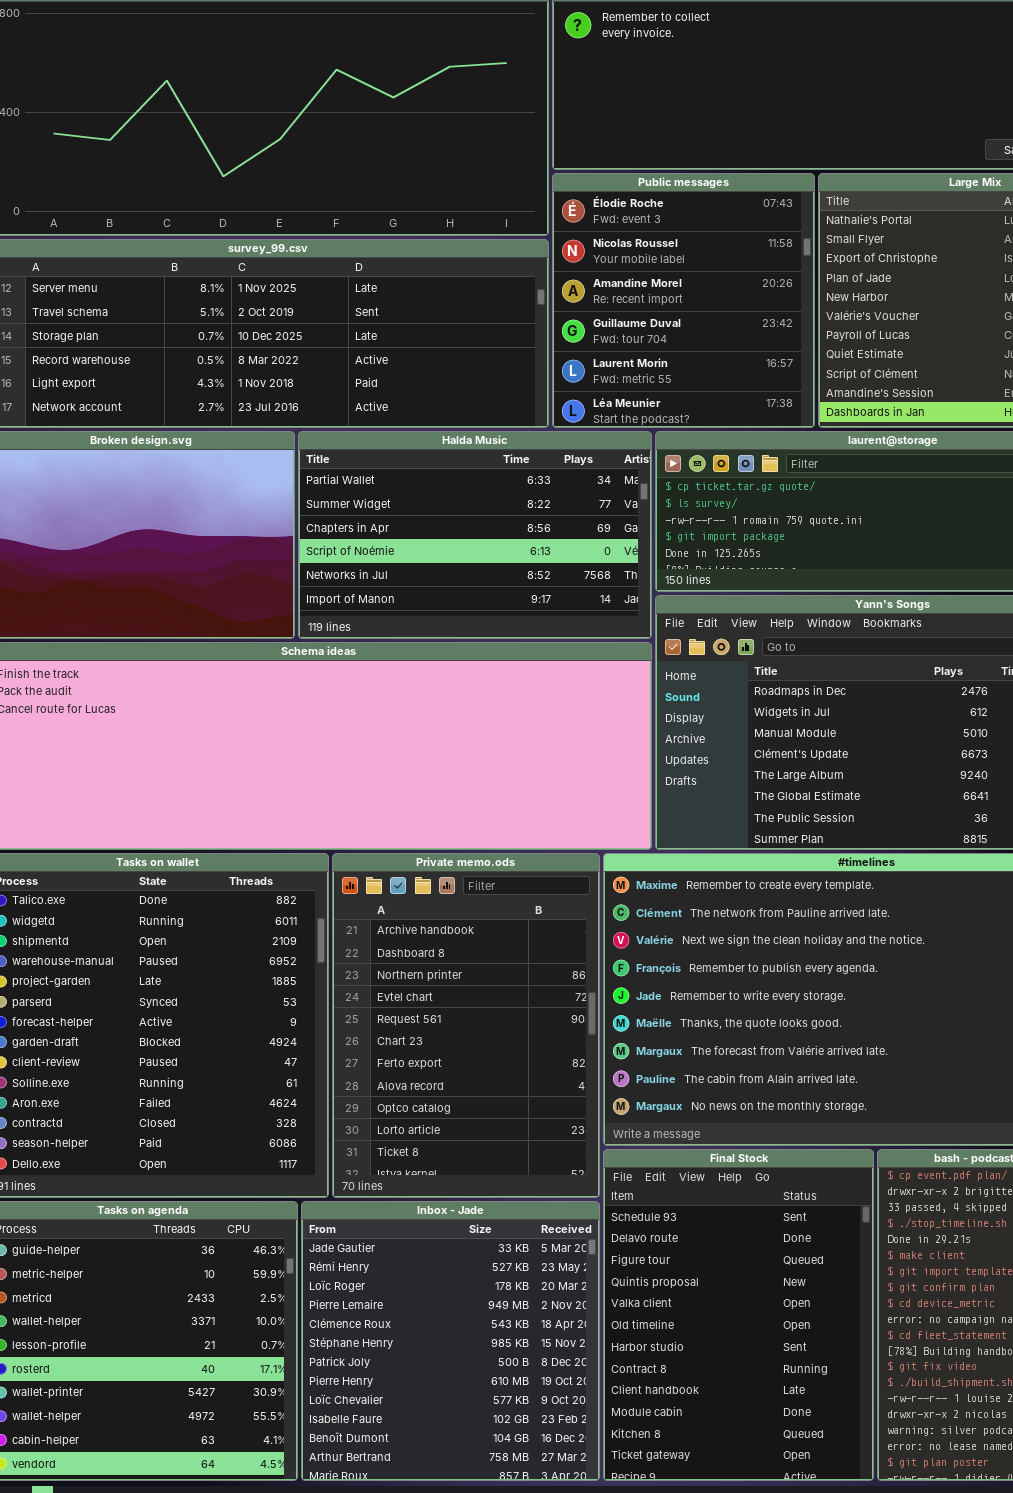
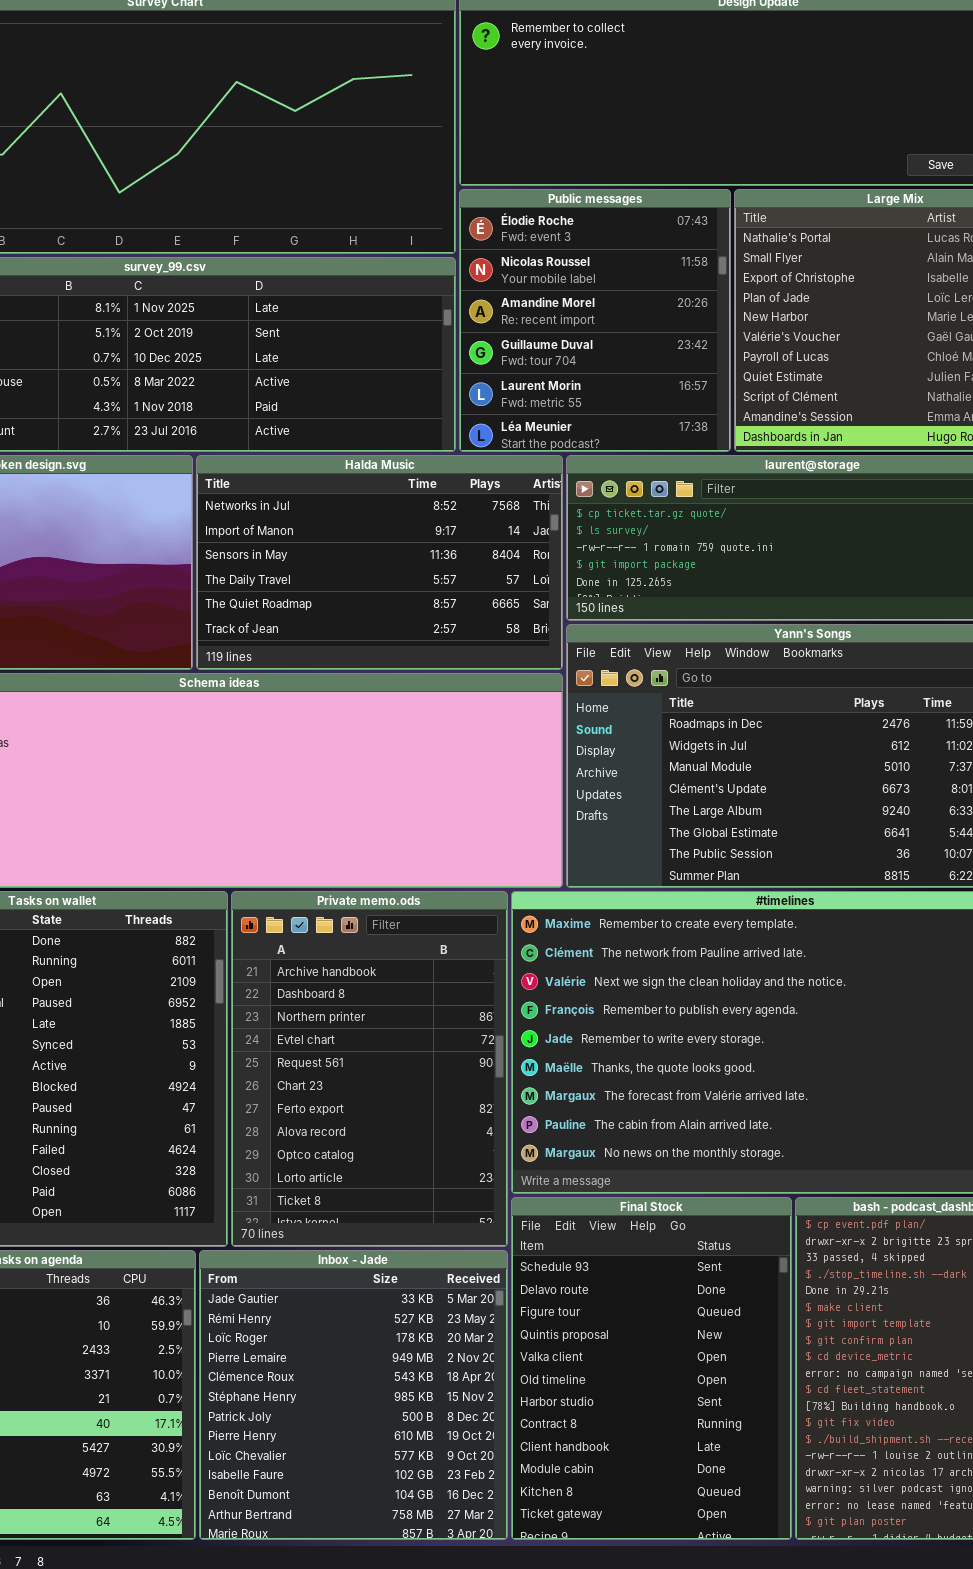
Halda Music: [298,431,652,639] -> [196,455,563,670], scrolled down 4 rows

